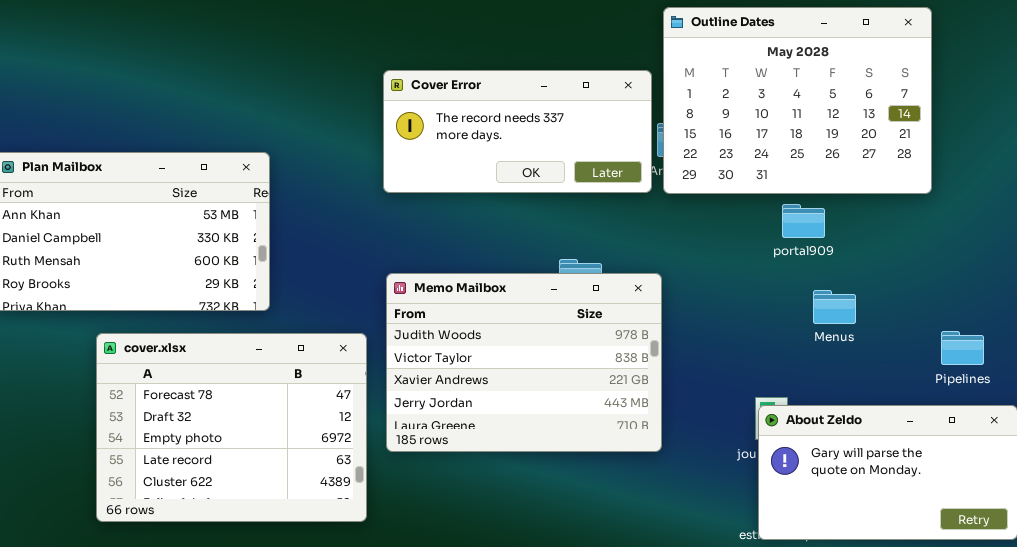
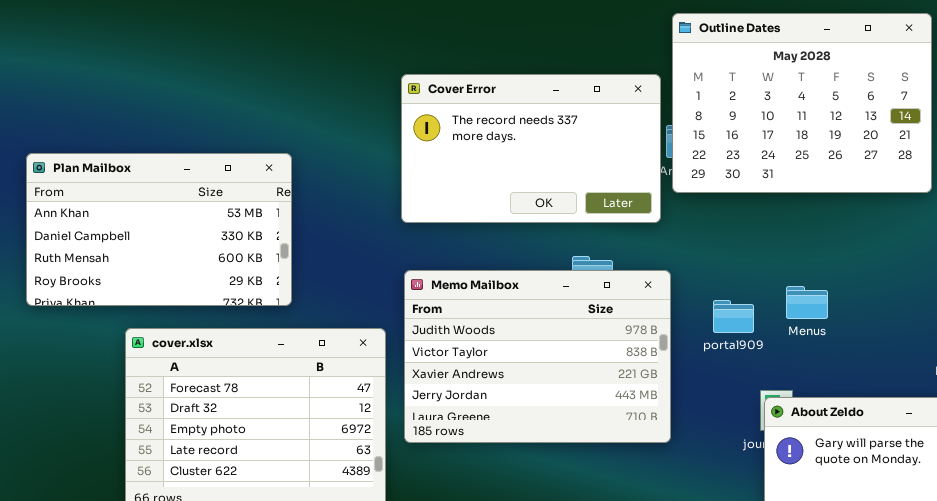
Cover Error: [383,70,652,193] -> [401,74,661,223], resized
portal909: [782,204,825,238] -> [713,300,754,333], moved
Menus: [813,290,856,324] -> [786,286,828,319], moved

